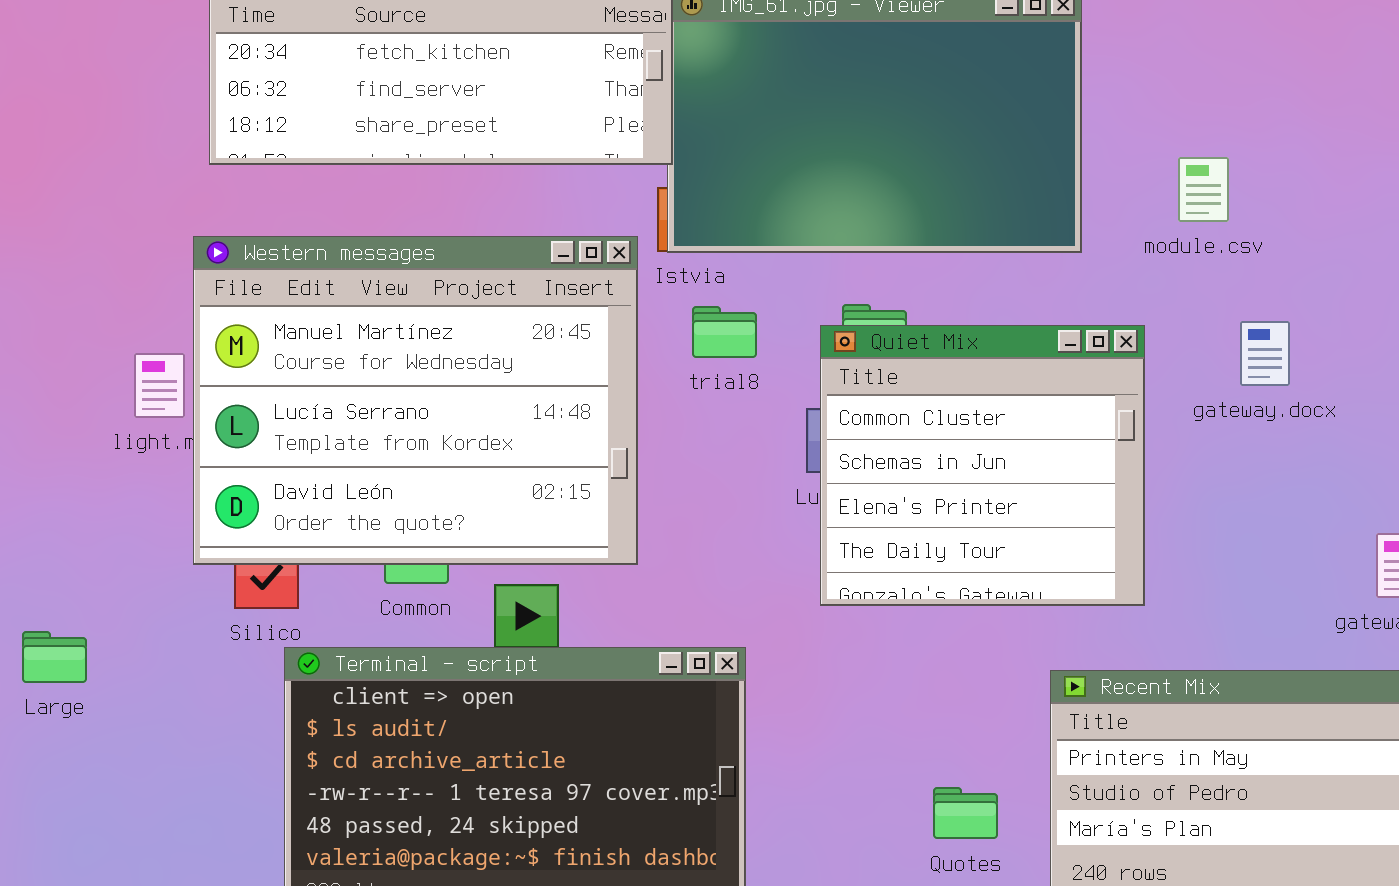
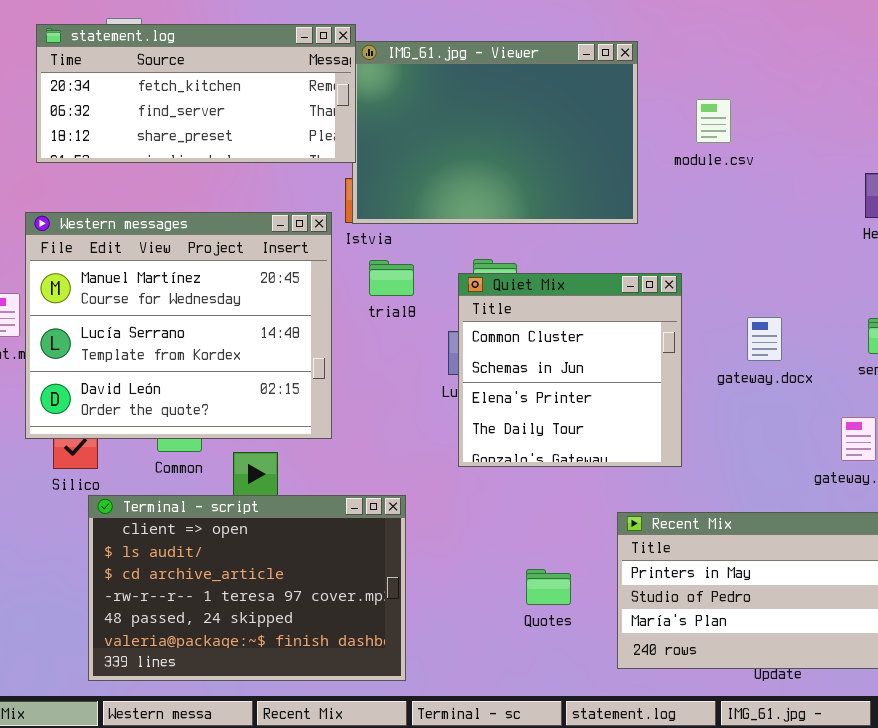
module.csv: [1178,157,1229,222] -> [696,99,731,143], moved
gateway.docx: [1240,321,1290,386] -> [747,317,782,361], moved
Quotes: [933,787,998,839] -> [526,569,571,605], moved

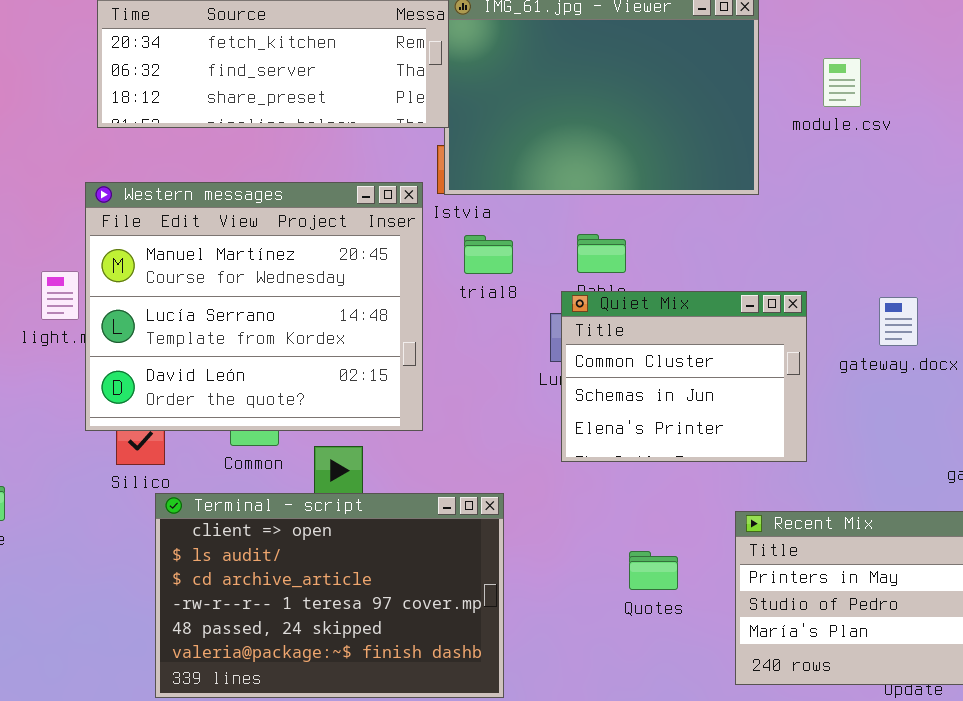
Quiet Mix: [458,273,682,467] -> [561,291,807,462], resized
Quotes: [526,569,571,605] -> [629,551,678,590], moved

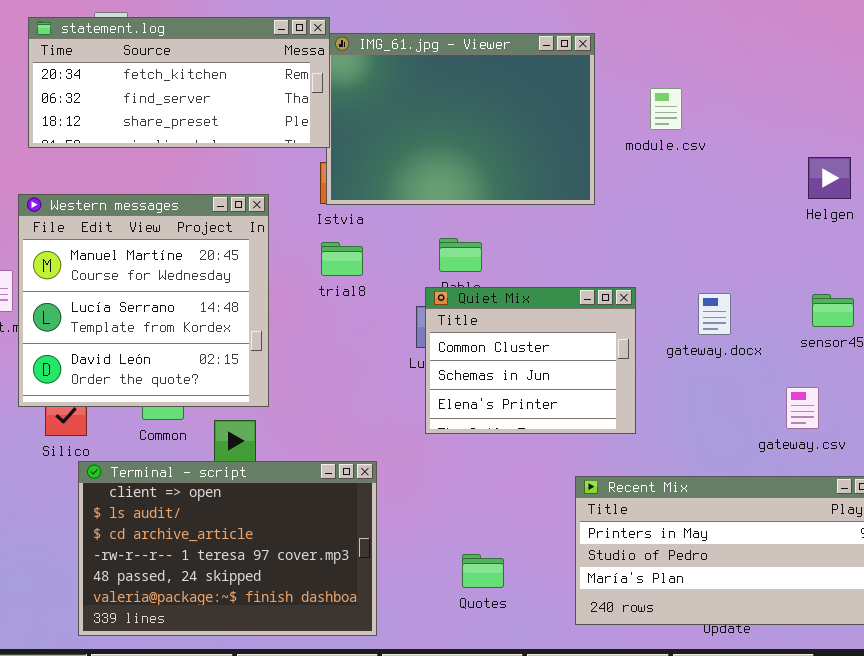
Western messages: [85,182,423,431] -> [18,194,269,407], resized
trial8: [464,235,513,274] -> [321,242,363,276], moved
Quotes: [629,551,678,590] -> [462,554,504,588], moved

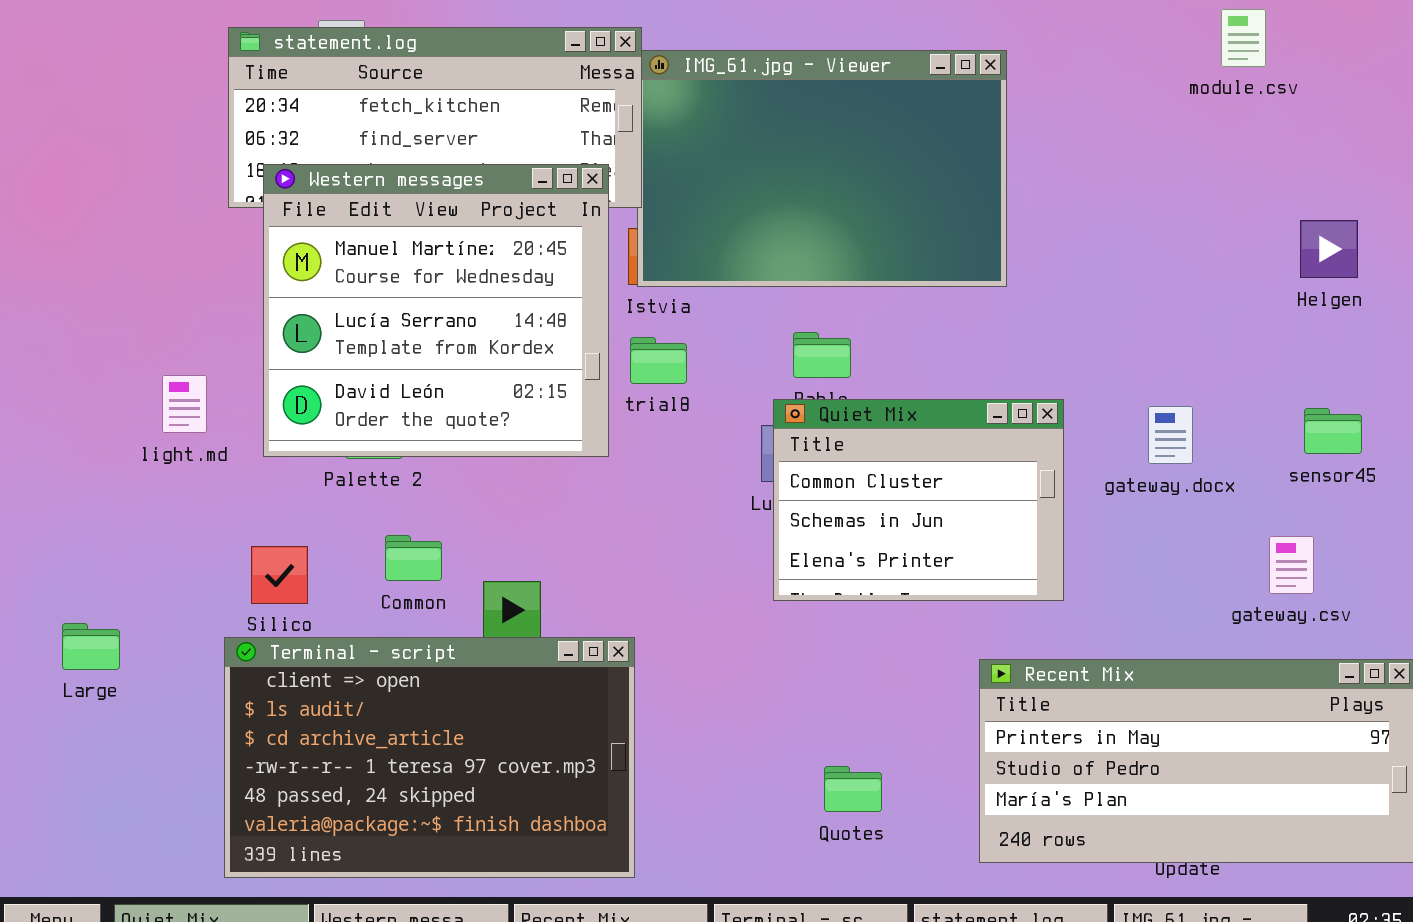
module.csv: [650,88,682,130] -> [1221,9,1266,67], moved
Western messages: [18,194,269,407] -> [263,164,609,457], moved
Terminal - script: [78,461,377,636] -> [224,637,635,878], moved

